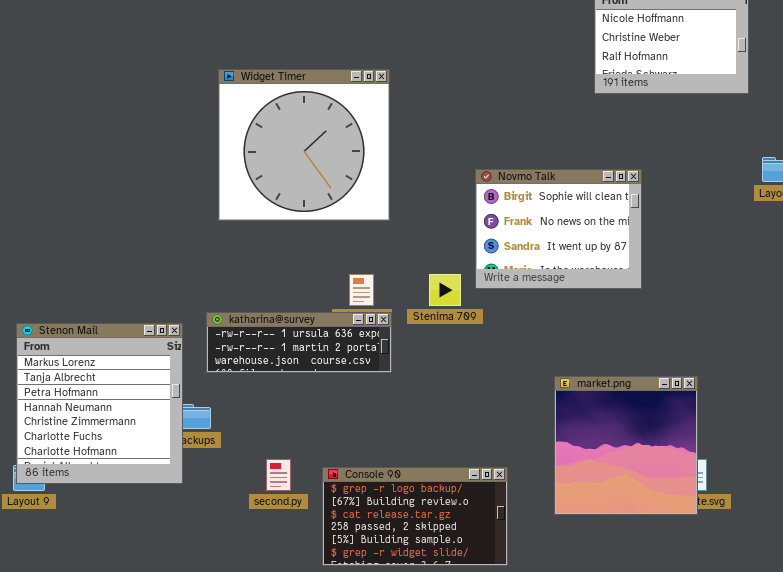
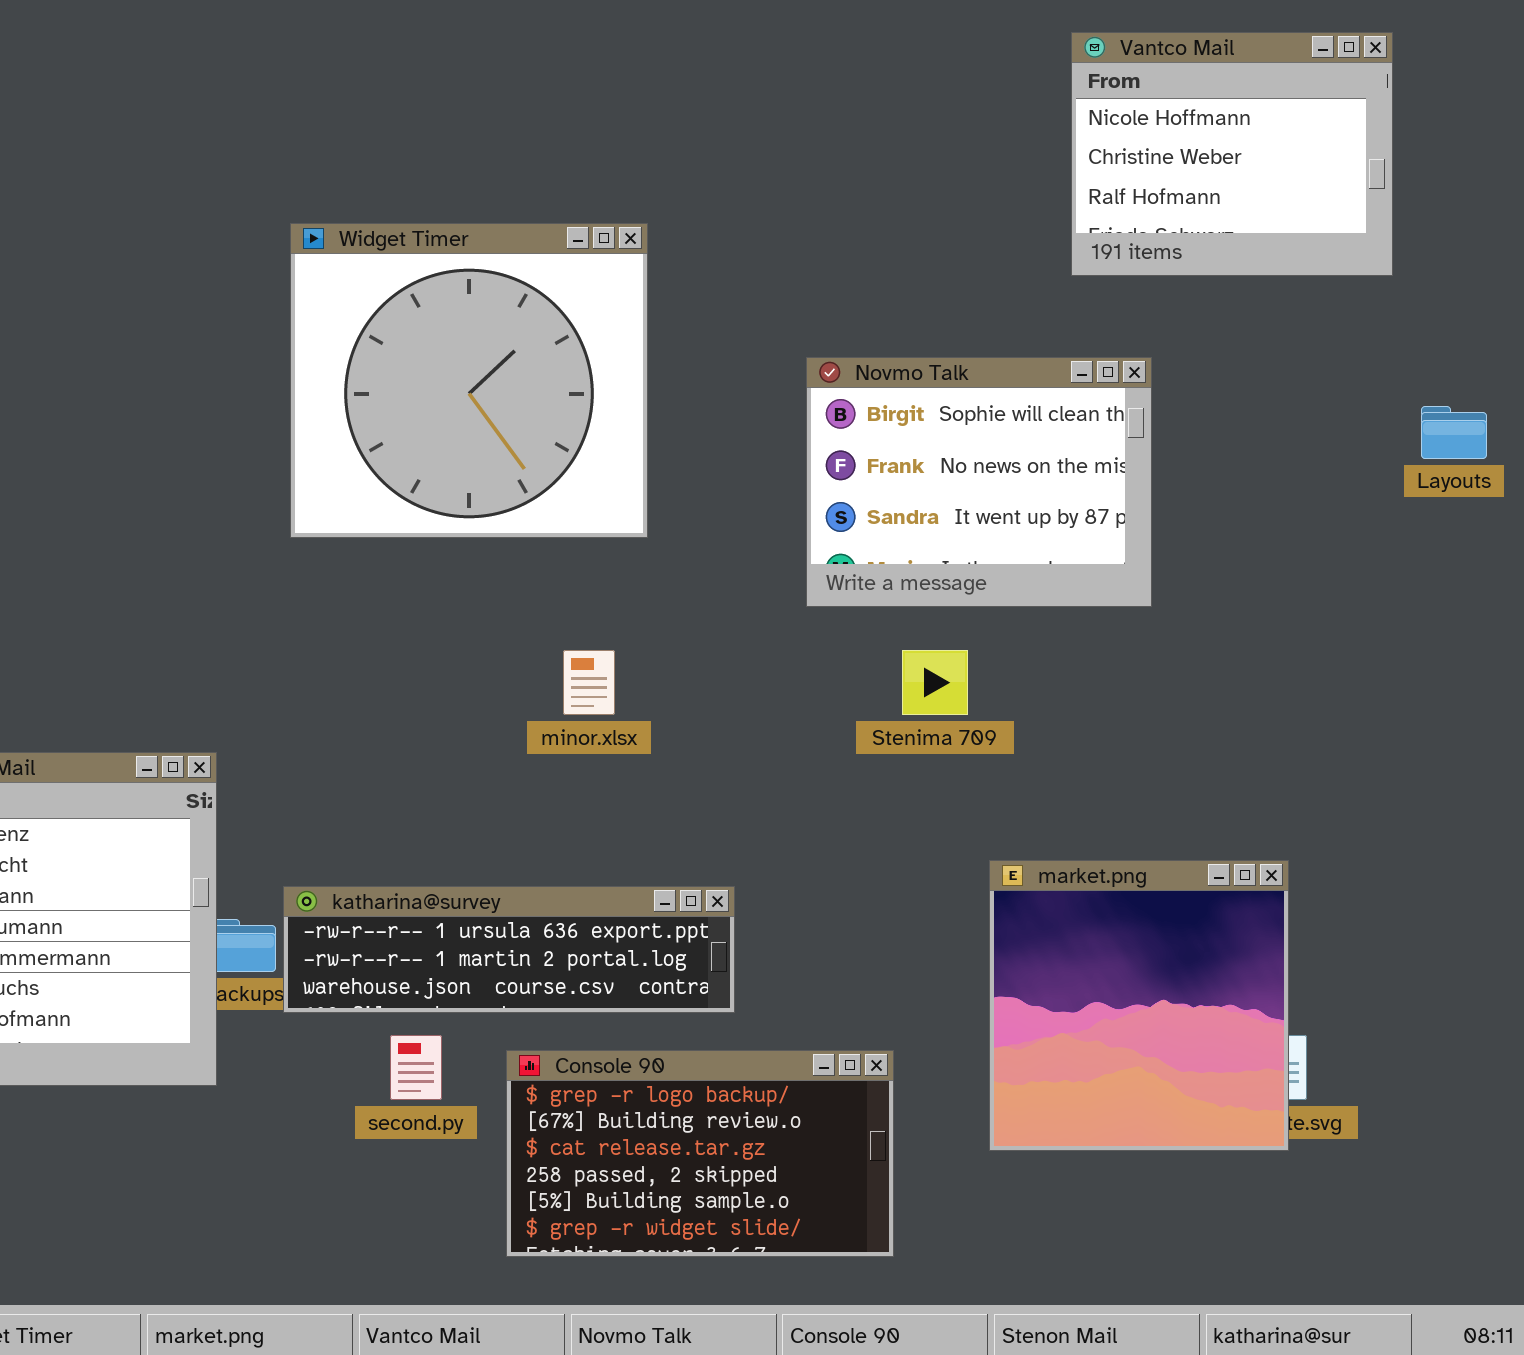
Novmo Talk: [475,169,642,289] -> [806,357,1152,607], moved
Stenima 709: [429,274,461,306] -> [902,650,968,715], moved
katharina@survey: [206,312,392,373] -> [283,886,735,1013], moved, resized

